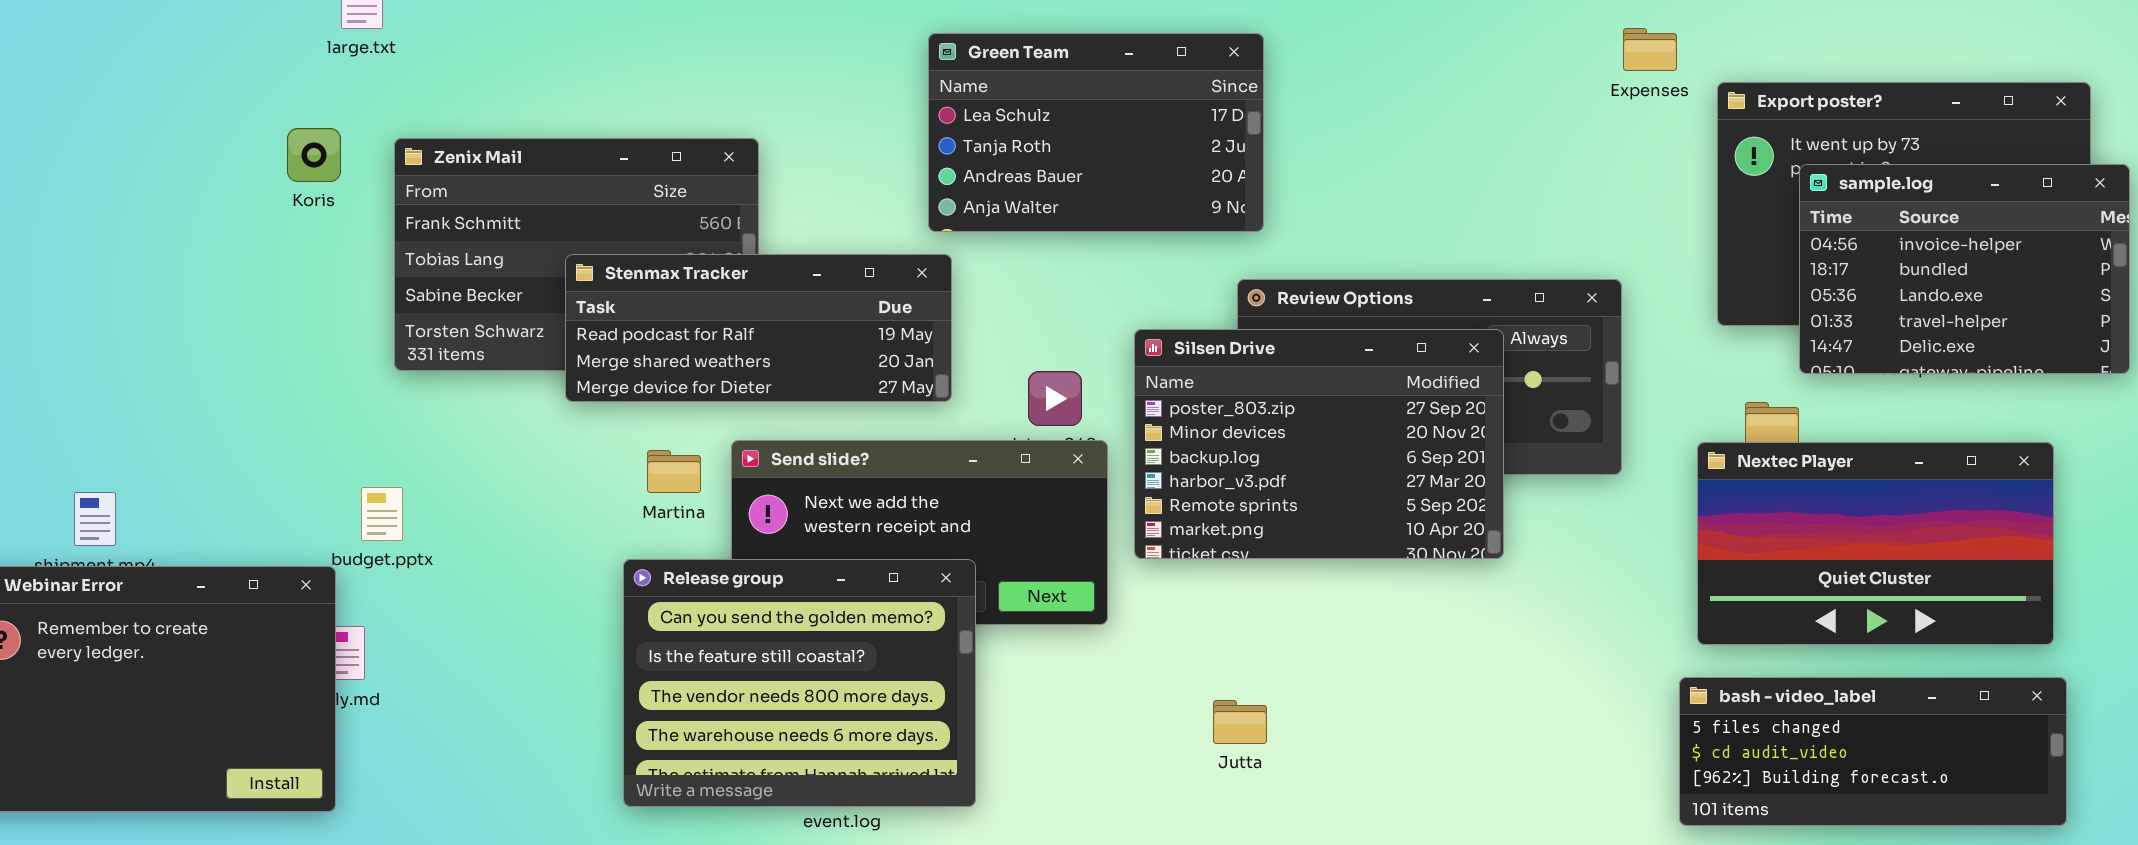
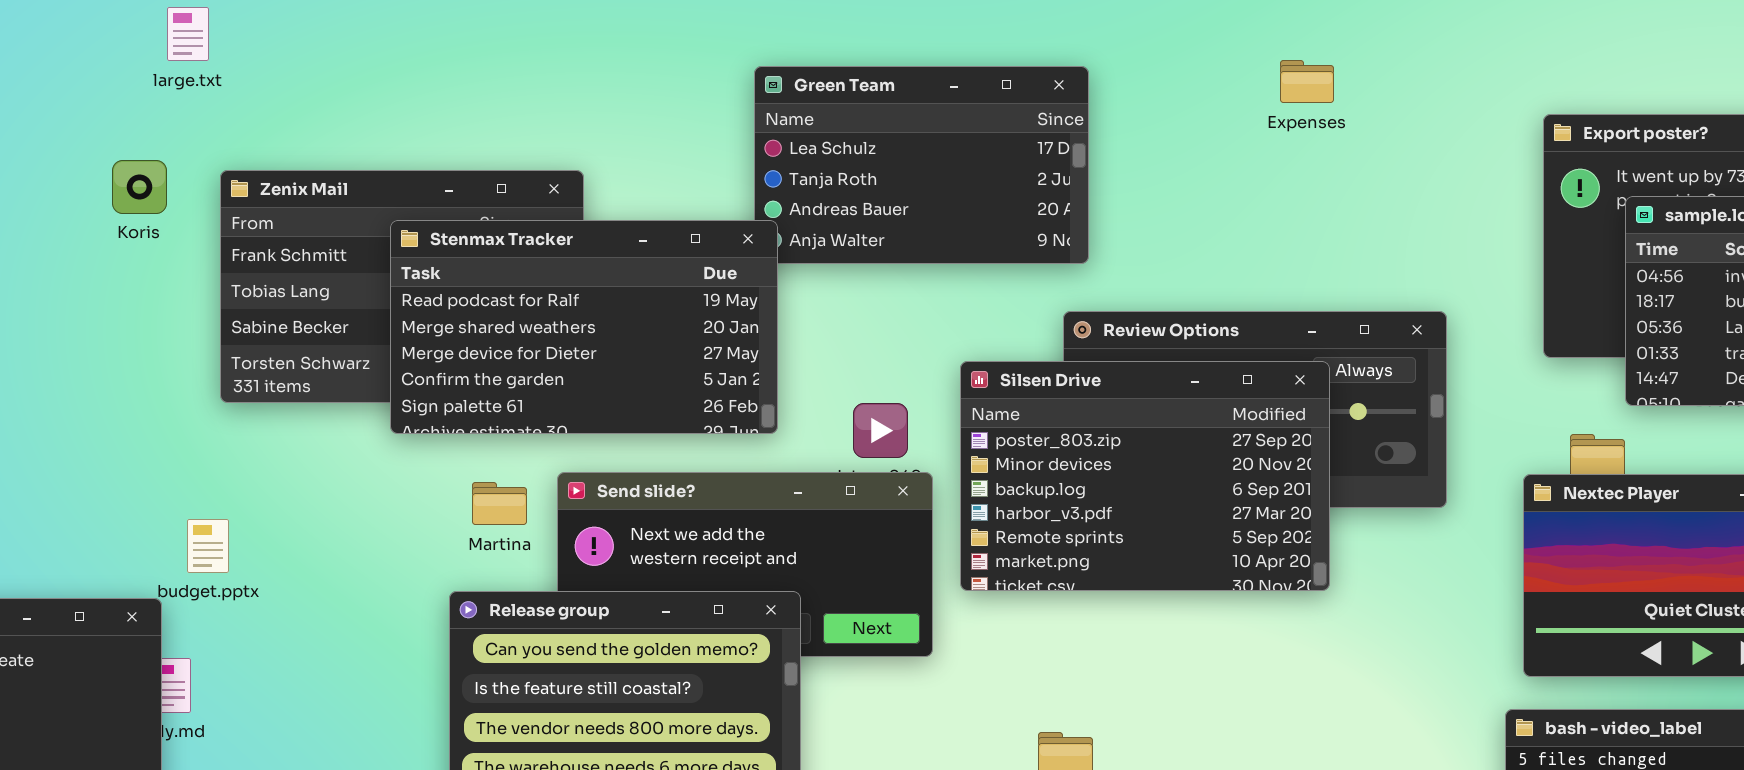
Expenses: [1623,28,1677,71] -> [1280,60,1334,103], moved
Stenmax Tracker: [565,254,952,402] -> [390,220,778,434], resized

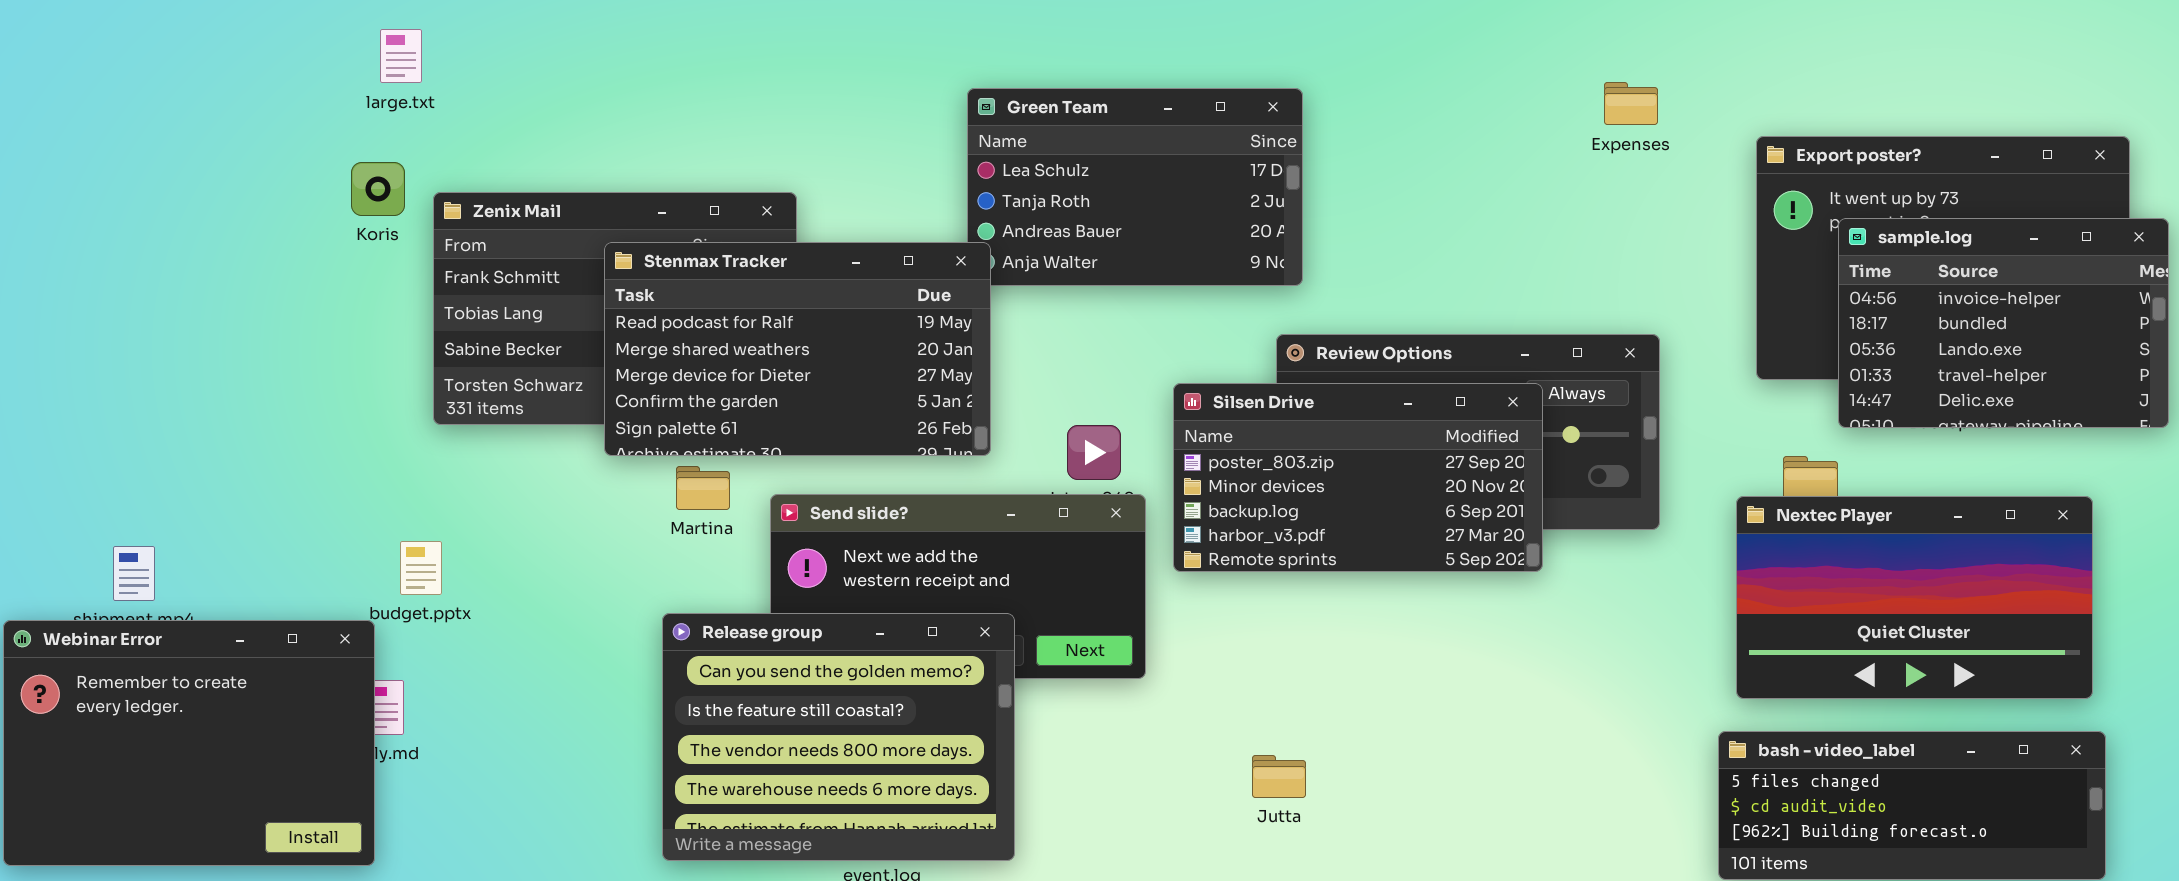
Expenses: [1280,60,1334,103] -> [1604,82,1658,125], moved
Koris: [112,160,167,214] -> [351,162,405,216], moved
Silsen Drive: [960,361,1330,591] -> [1173,383,1543,572], resized
Martina: [472,482,527,525] -> [676,466,730,510], moved

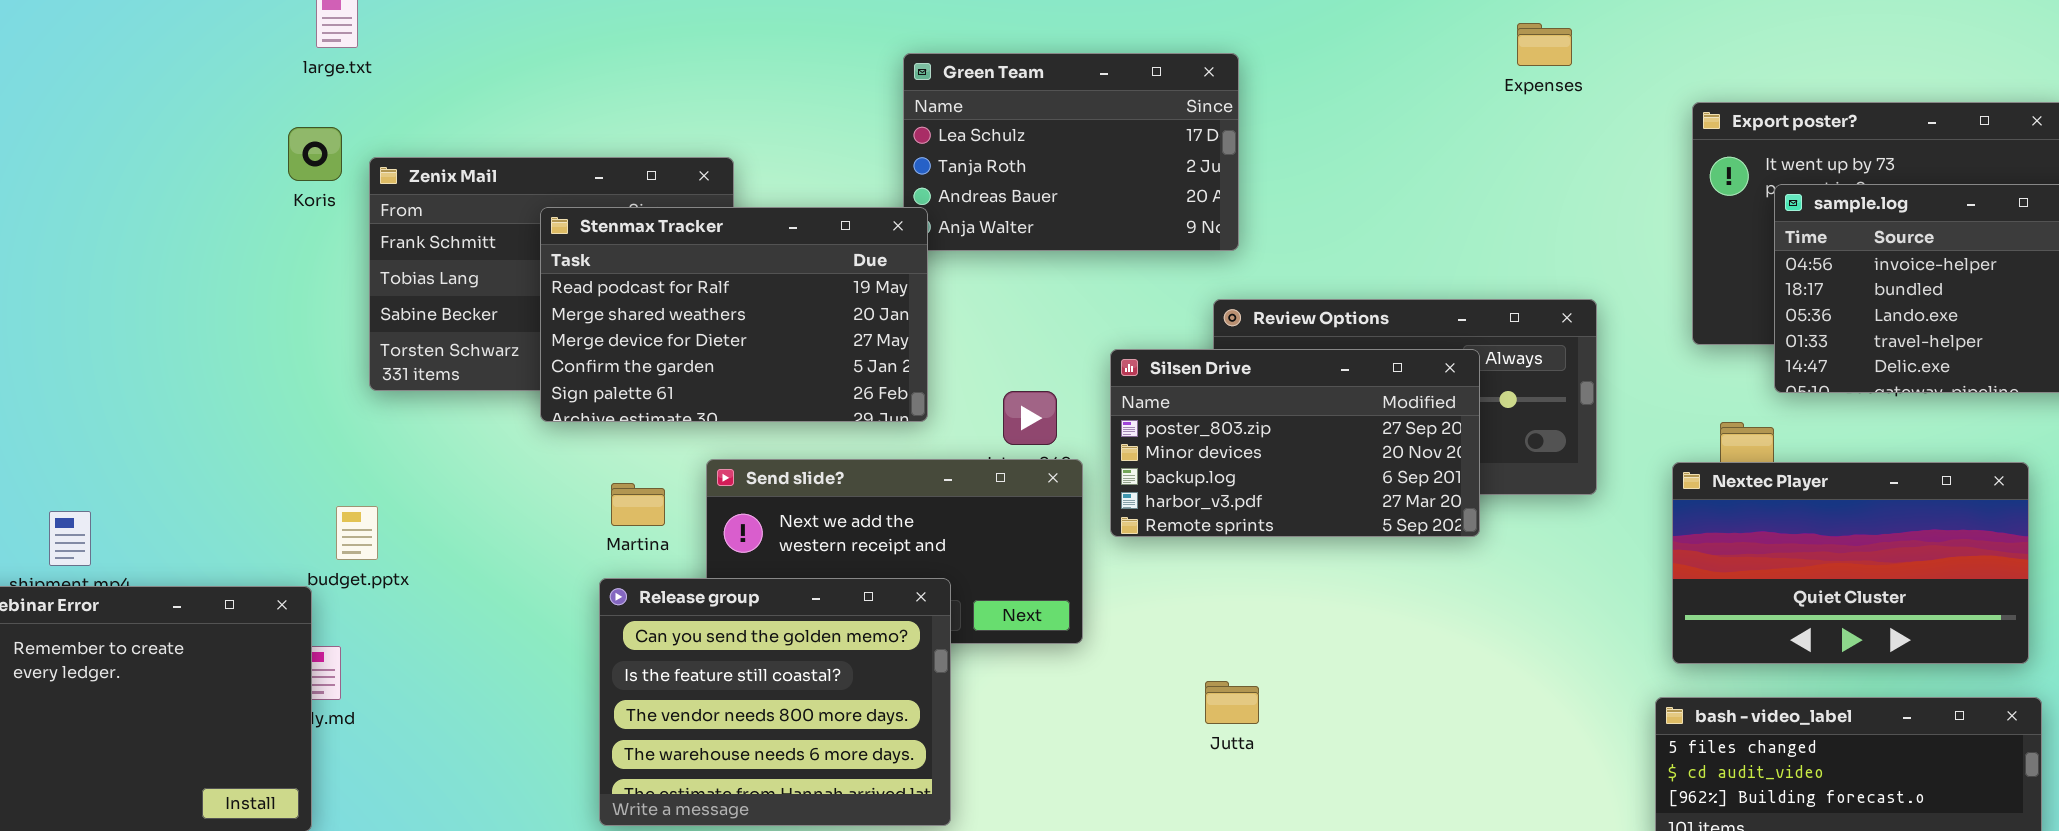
Expenses: [1604,82,1658,125] -> [1517,23,1572,66], moved
Martina: [676,466,730,510] -> [611,483,665,526], moved
Jutta: [1252,755,1306,798] -> [1205,681,1259,724], moved

